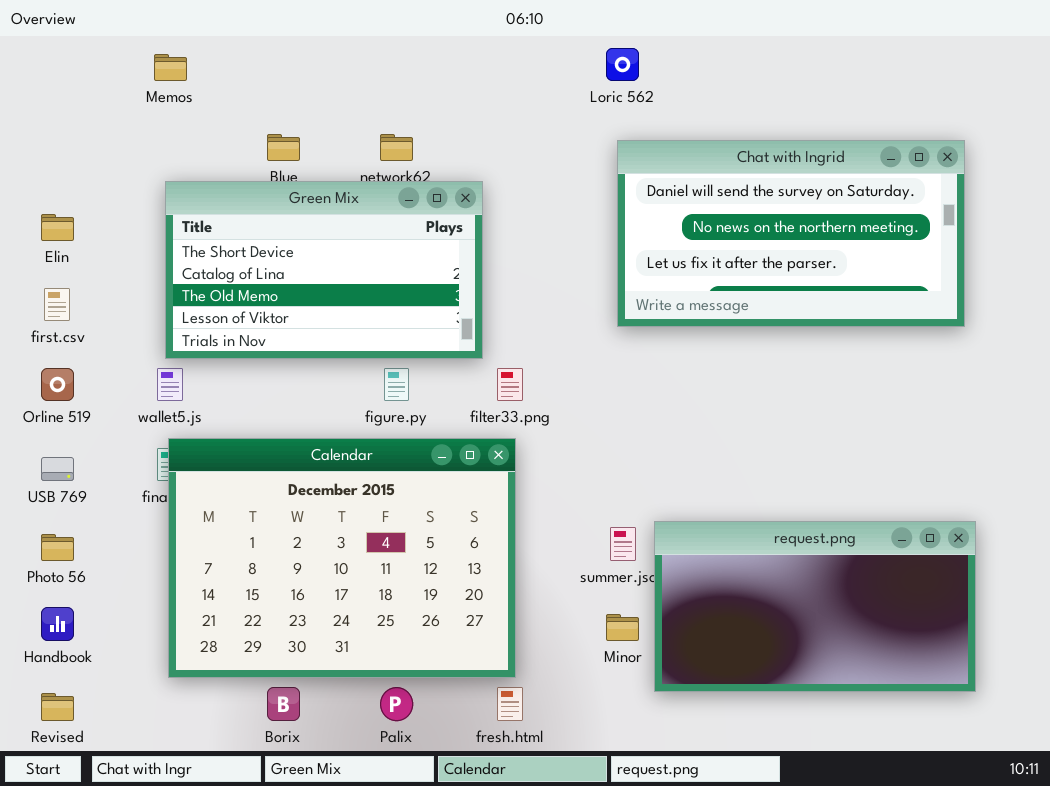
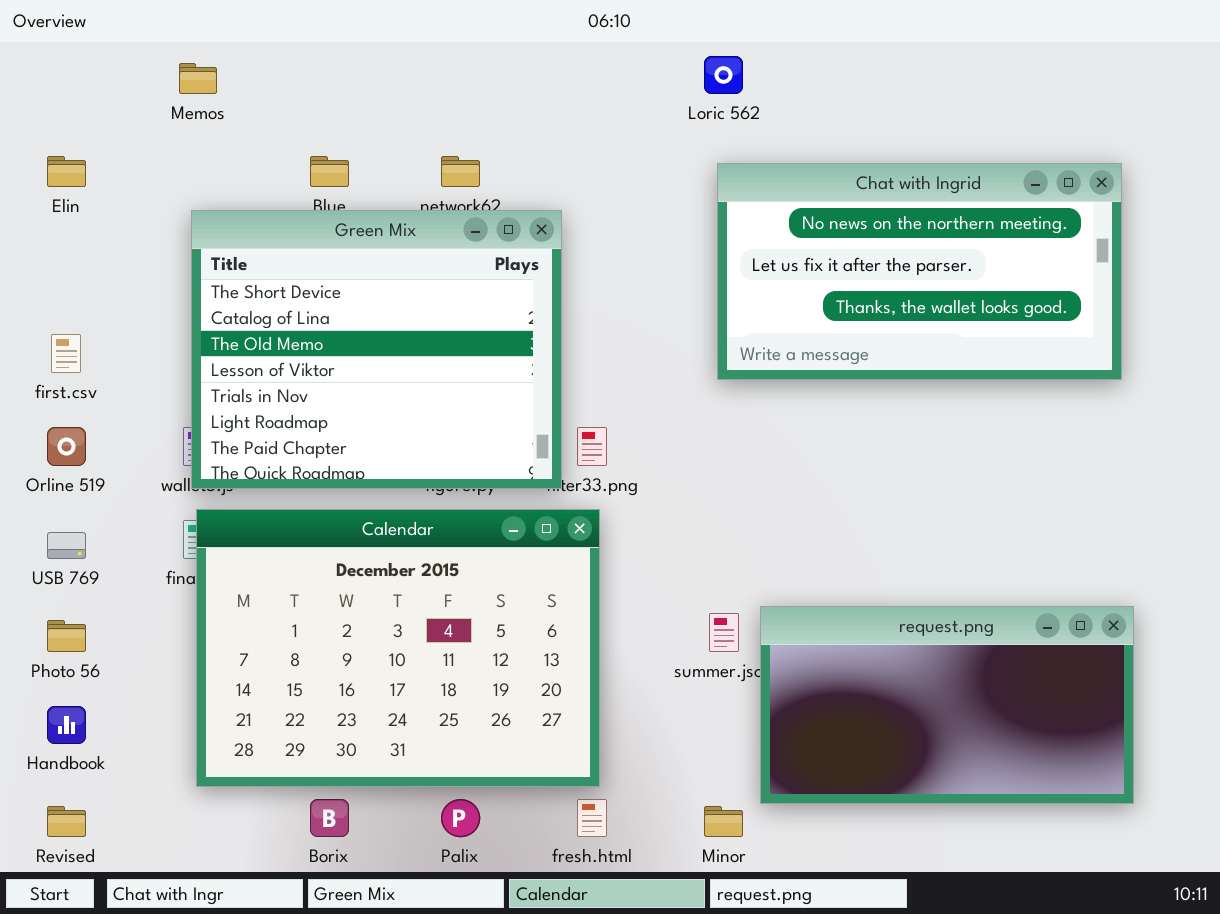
Chat with Ingrid: [617,140,965,327] -> [717,163,1122,380], scrolled down 1 row
Green Mix: [165,181,483,359] -> [191,210,562,489], resized
Elin: [41,214,74,241] -> [47,156,86,187], moved
Minor: [606,614,639,641] -> [704,806,743,837], moved

